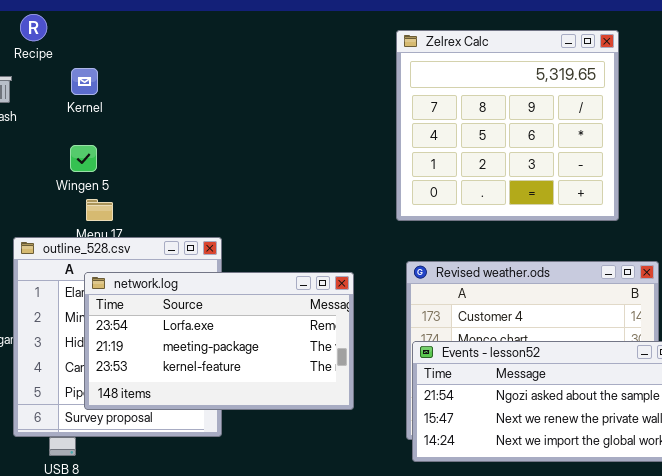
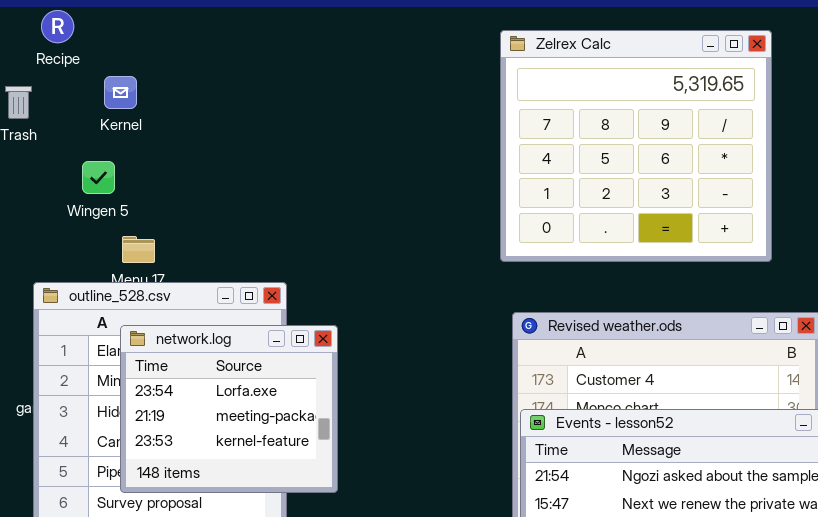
Wingen 5: [70,145,97,172] -> [82,161,115,194], moved
network.log: [84,272,354,410] -> [120,325,338,493], resized

